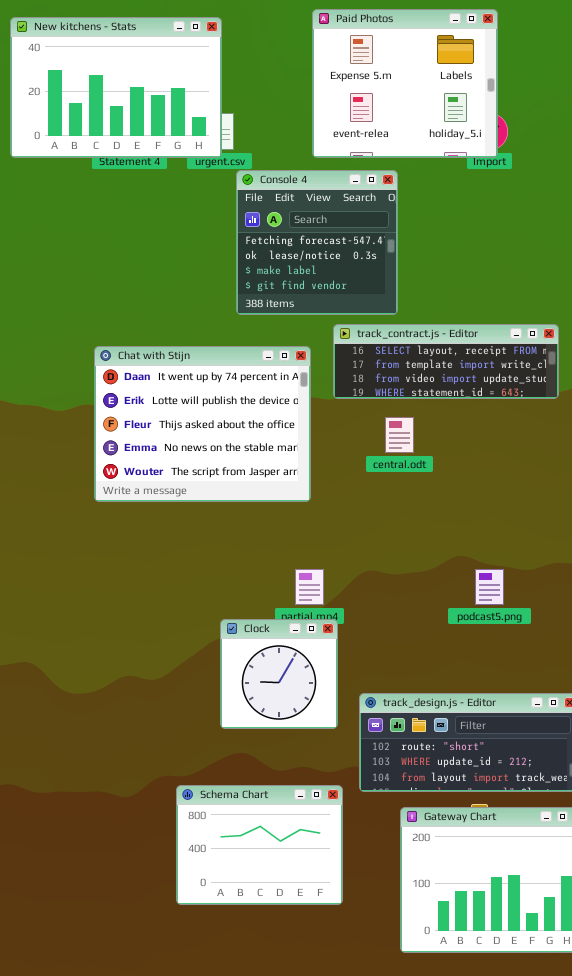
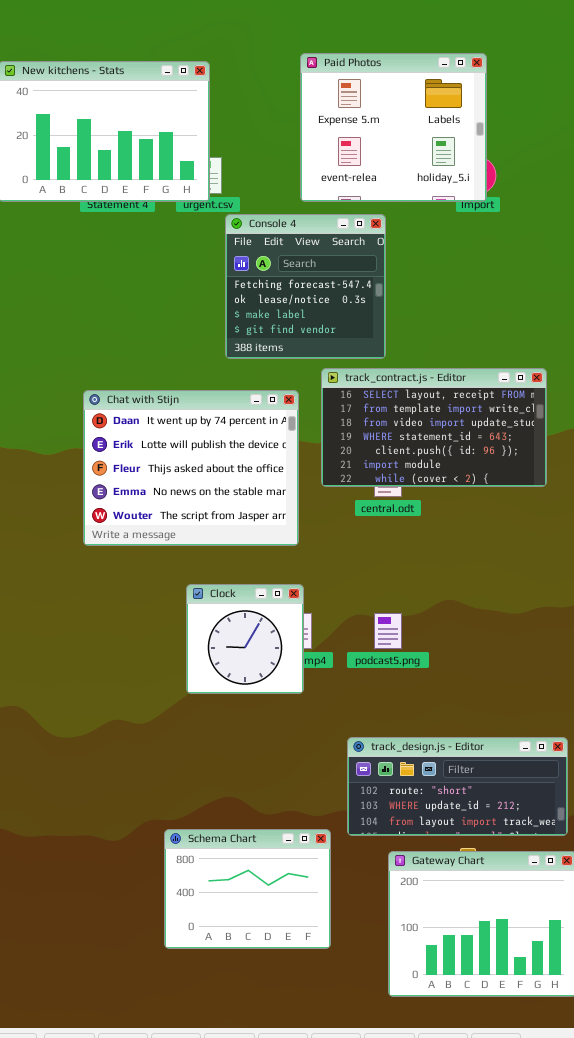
track_contract.js - Editor: [333,324,559,399] -> [321,368,547,487], resized
podcast5.png: [475,569,504,605] -> [374,613,402,649], moved
Clock: [220,619,338,729] -> [186,584,304,694], moved

